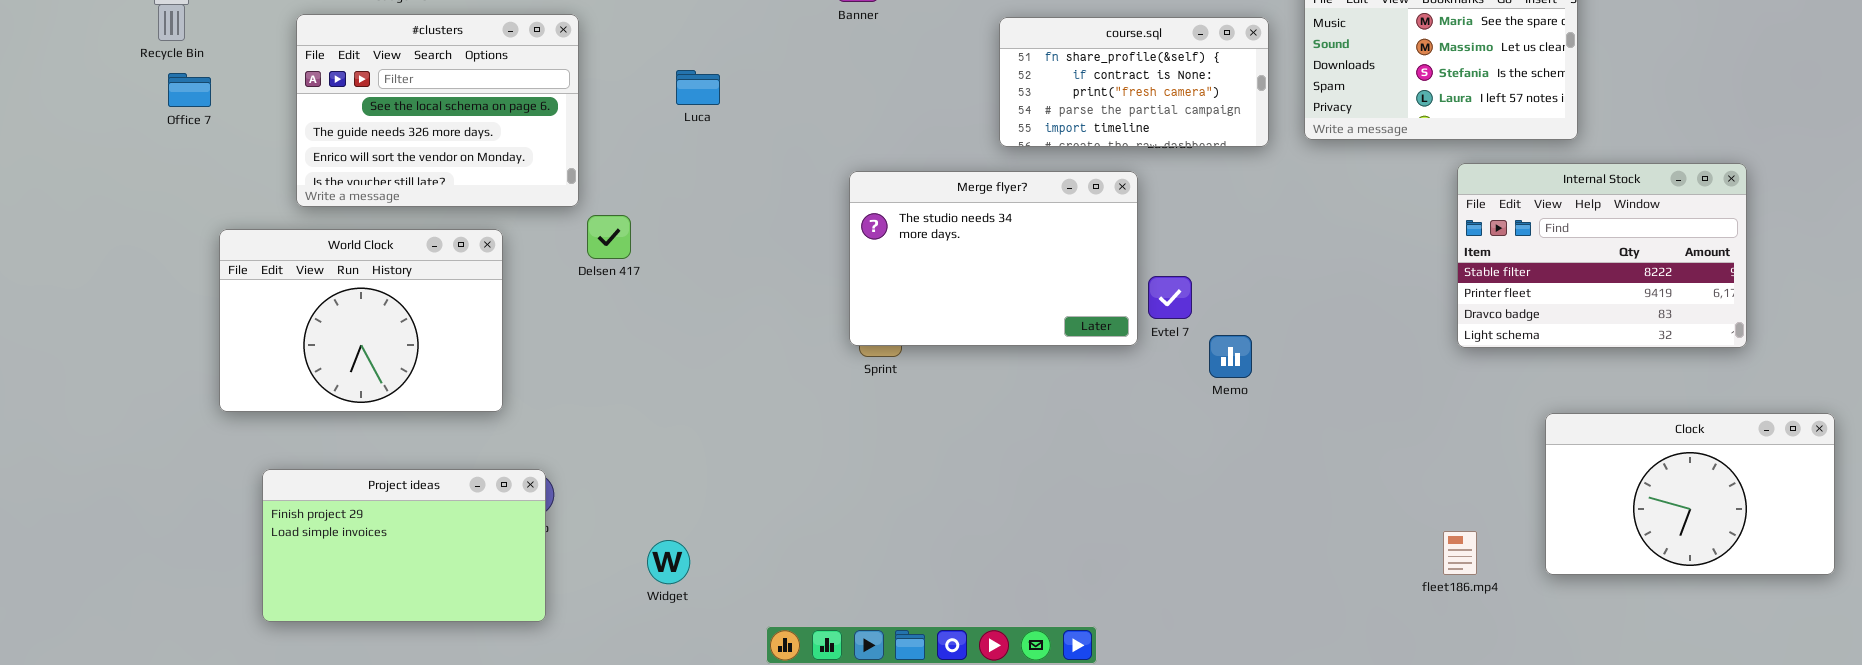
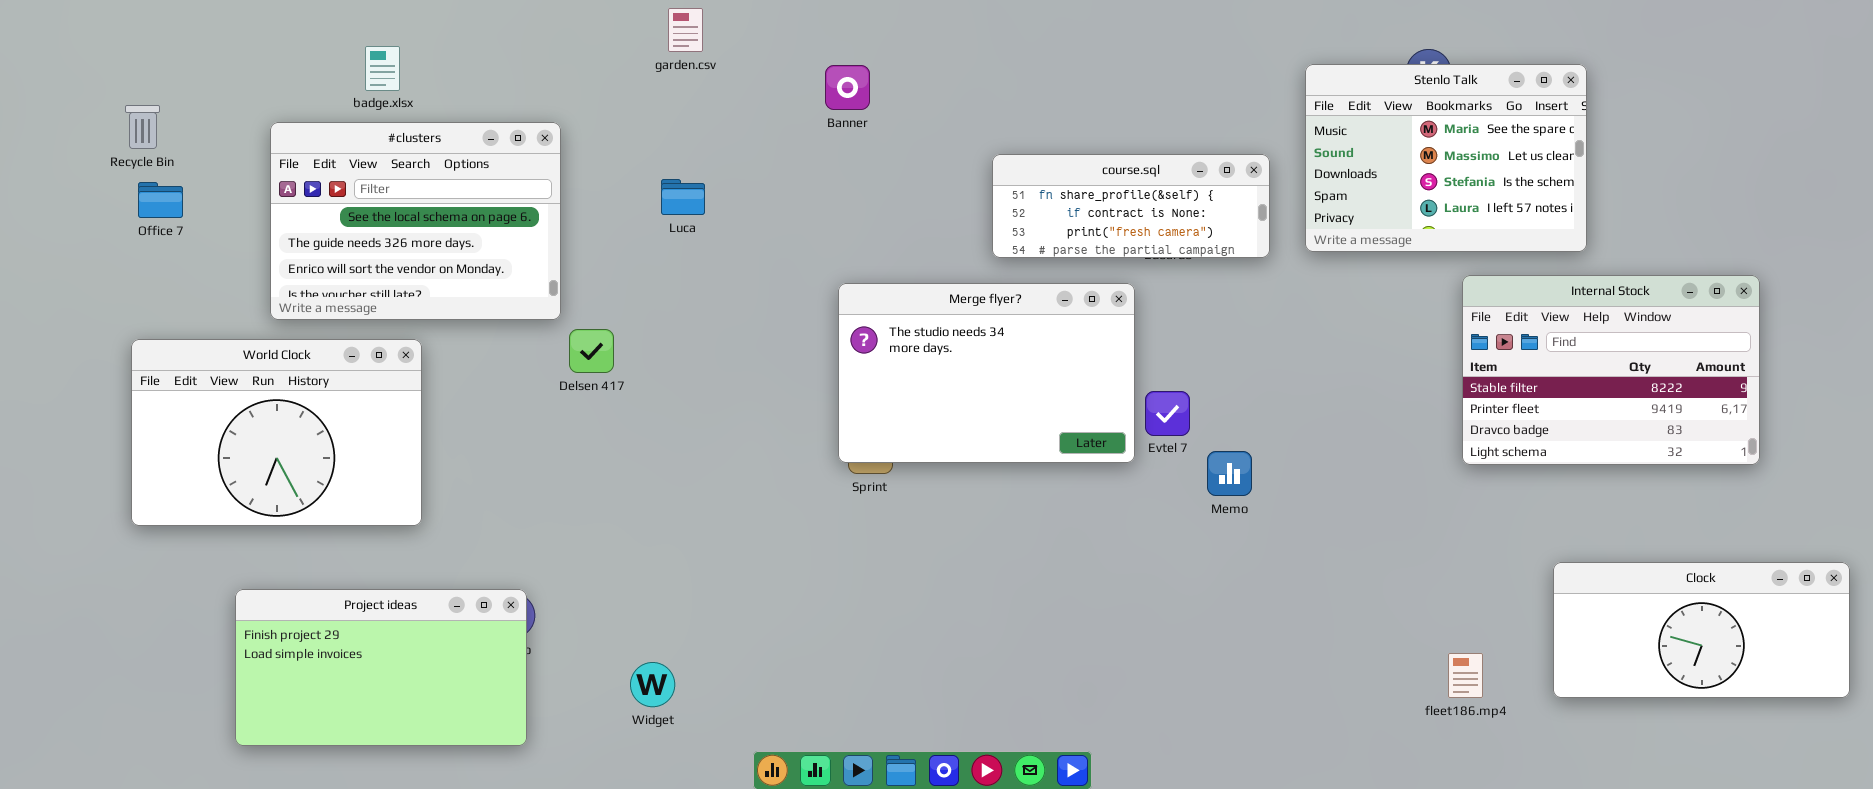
course.sql: [999,17,1269,147] -> [992,154,1270,258], resized
World Clock: [219,229,503,412] -> [131,339,422,526], moved
Clock: [1545,413,1835,575] -> [1553,562,1850,698], resized

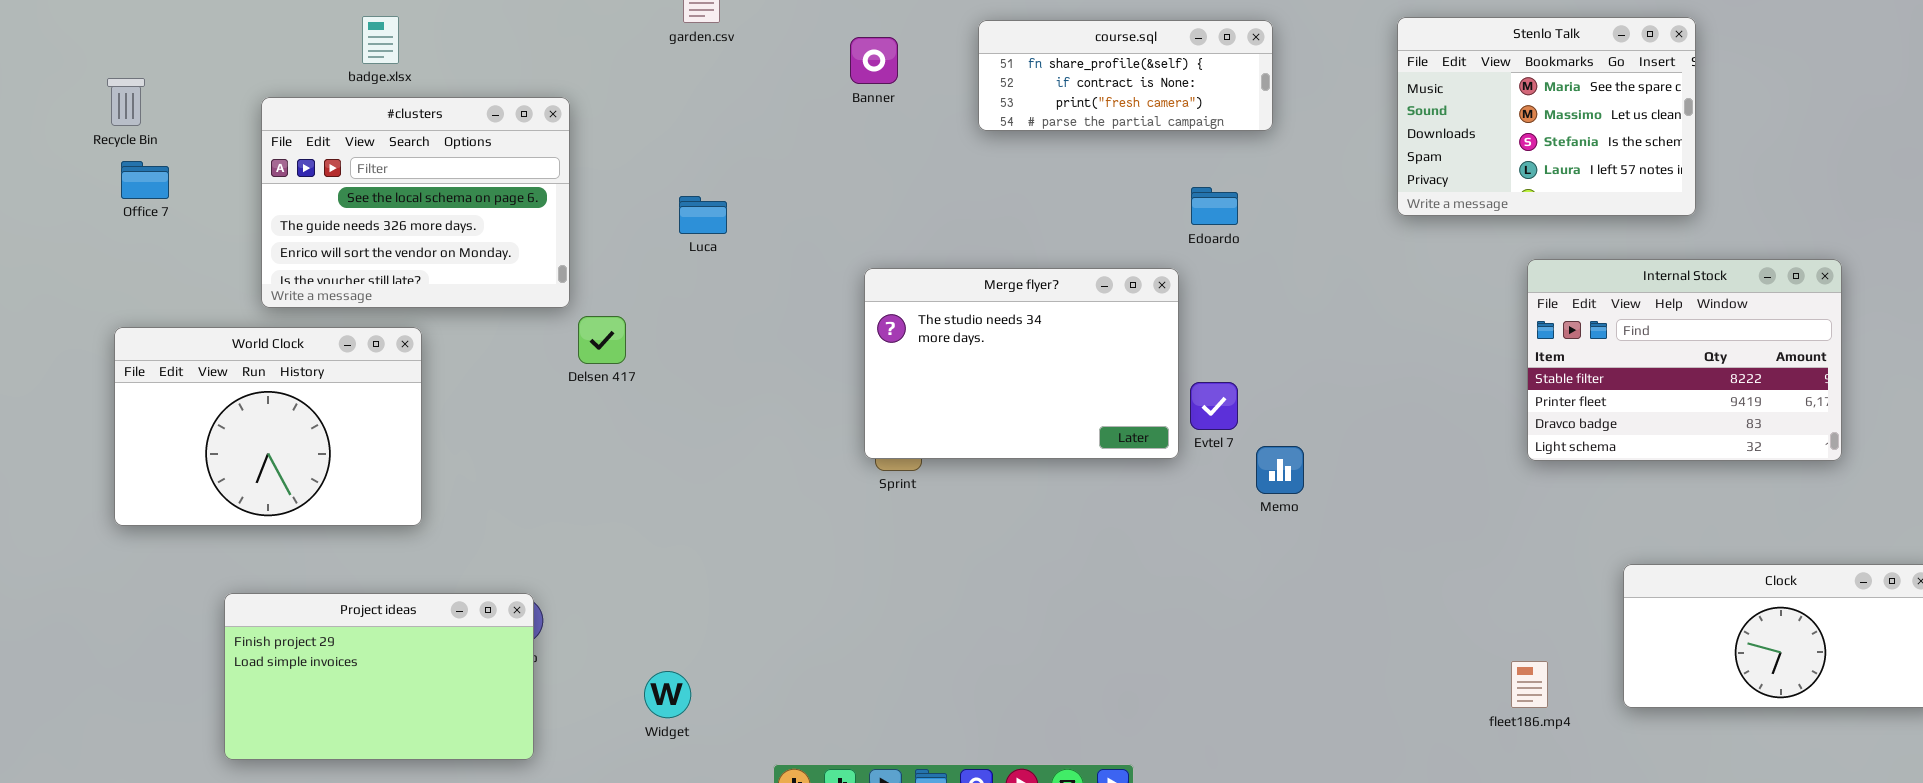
Stenlo Talk: [1305,64,1587,252] -> [1397,17,1696,216], moved
course.sql: [992,154,1270,258] -> [978,20,1273,131], moved
Luca: [661,179,705,215] -> [679,196,727,234], moved

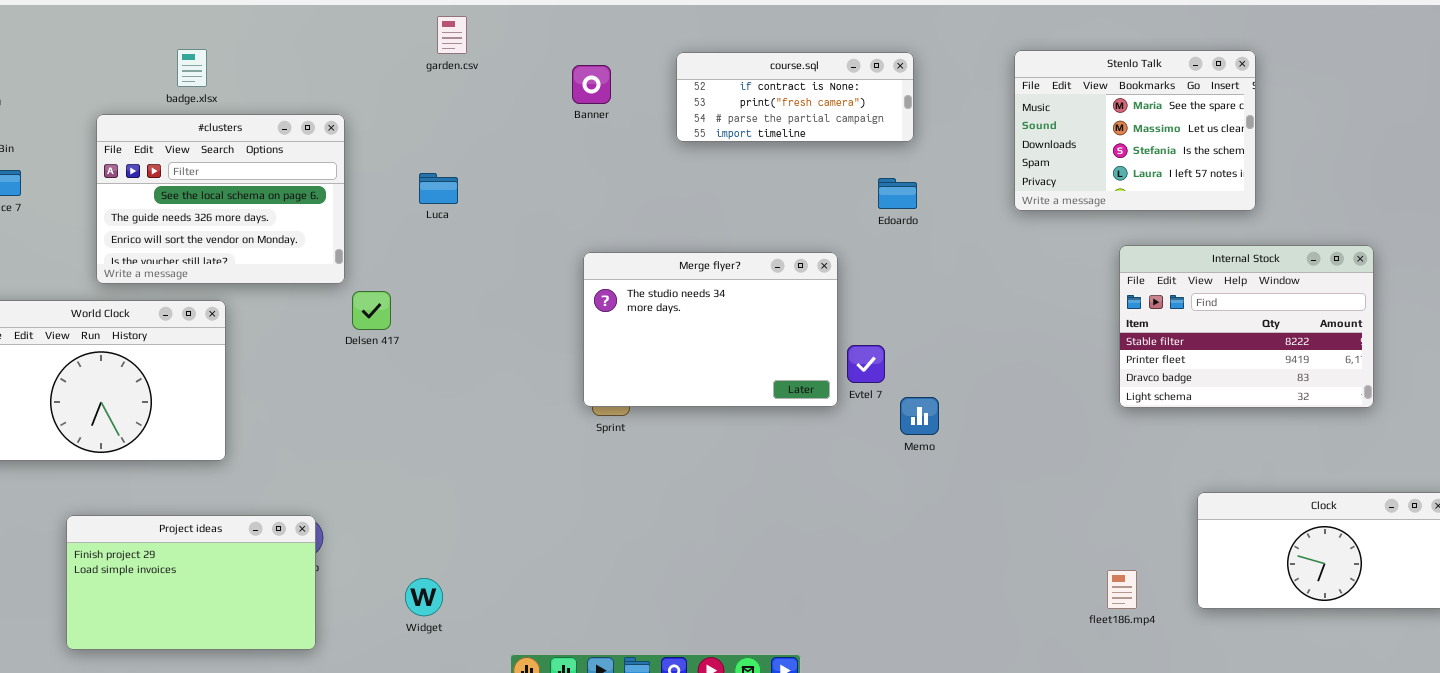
course.sql: [978,20,1273,131] -> [676,52,914,142], scrolled down 1 row
Edoardo: [1191,187,1238,225] -> [878,178,917,209], moved
Luca: [679,196,727,234] -> [419,173,458,204], moved

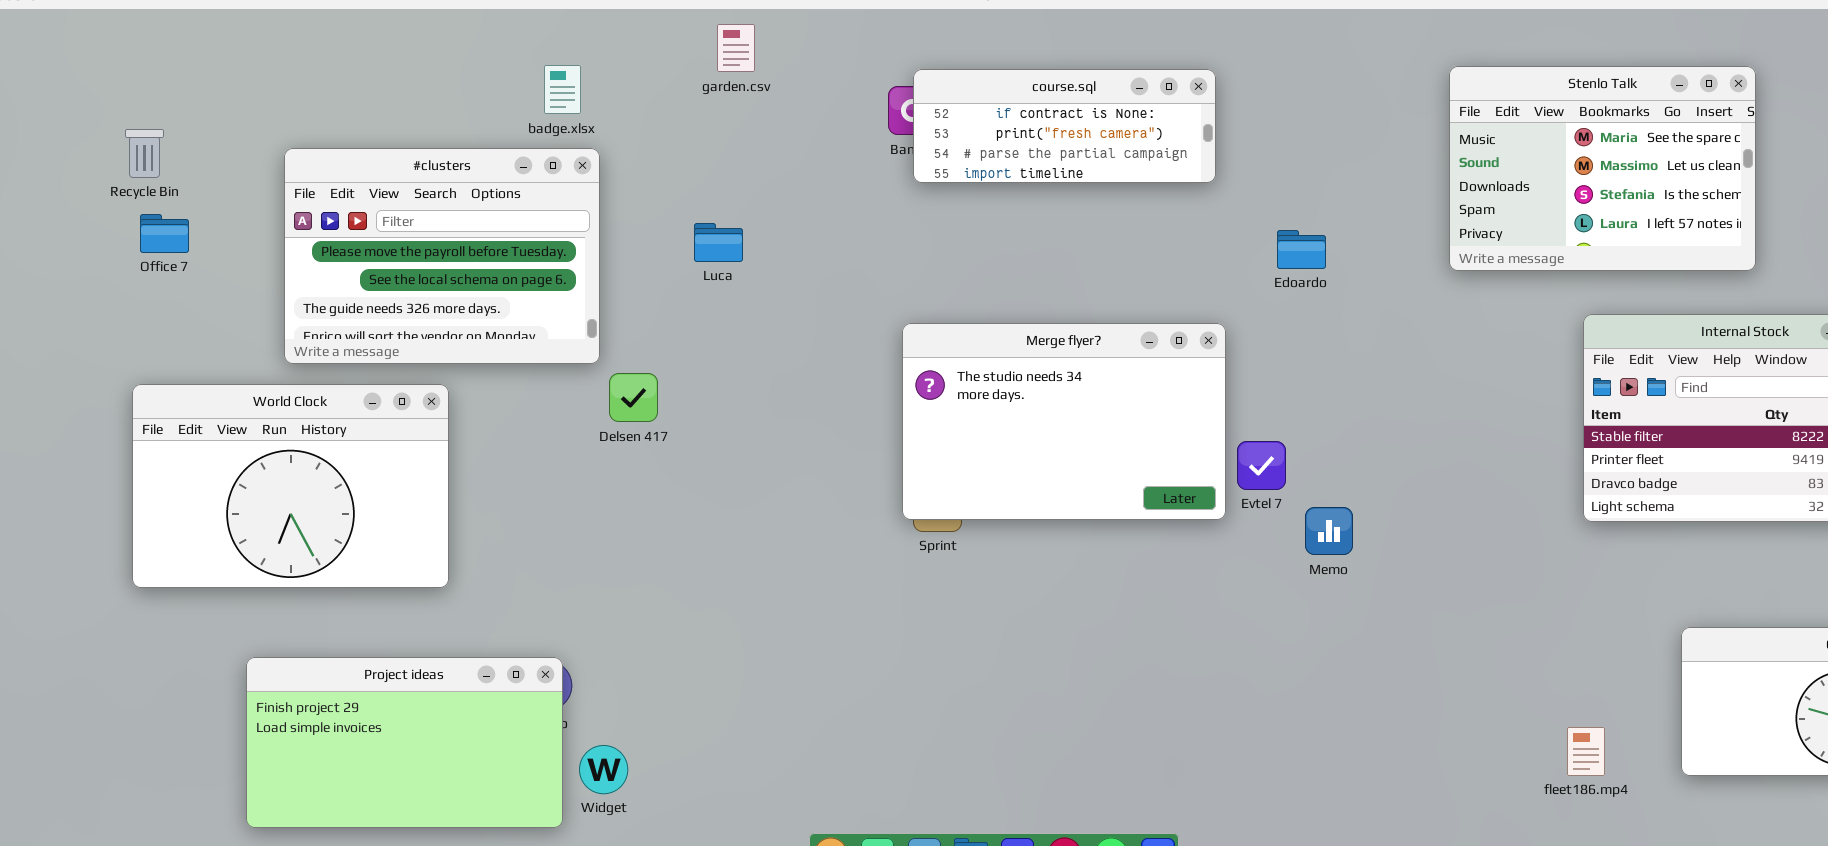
badge.xlsx: [177,49,207,87] -> [544,65,581,114], moved
course.sql: [676,52,914,142] -> [913,69,1216,183], moved
#clusters: [96,114,345,284] -> [284,148,600,364], scrolled up 1 row
Widget: [405,578,443,616] -> [579,745,628,794], moved

